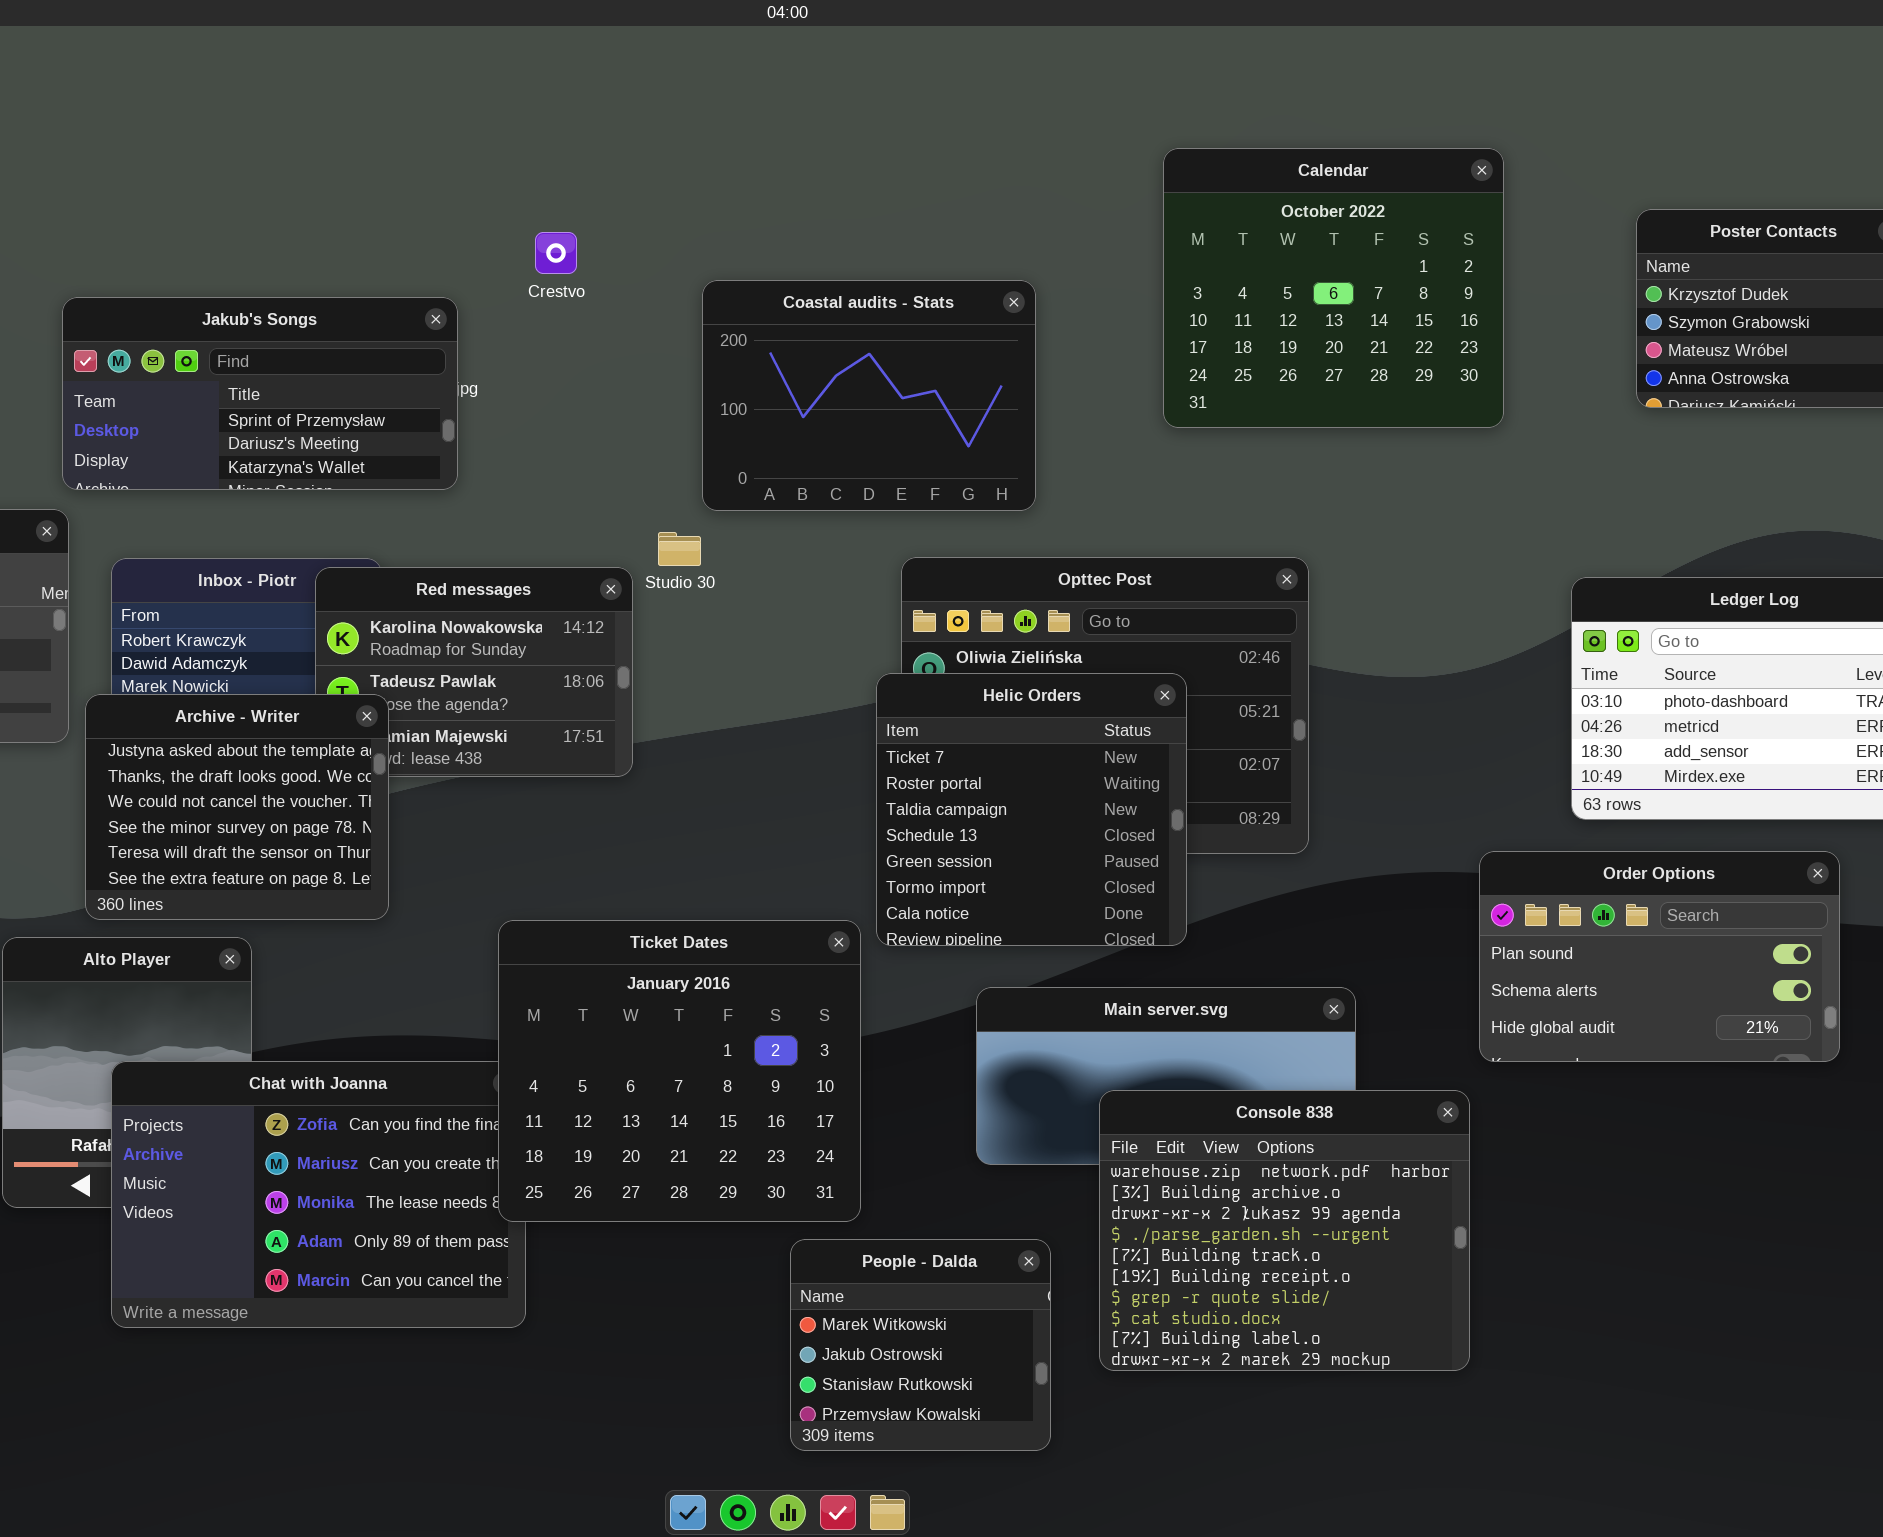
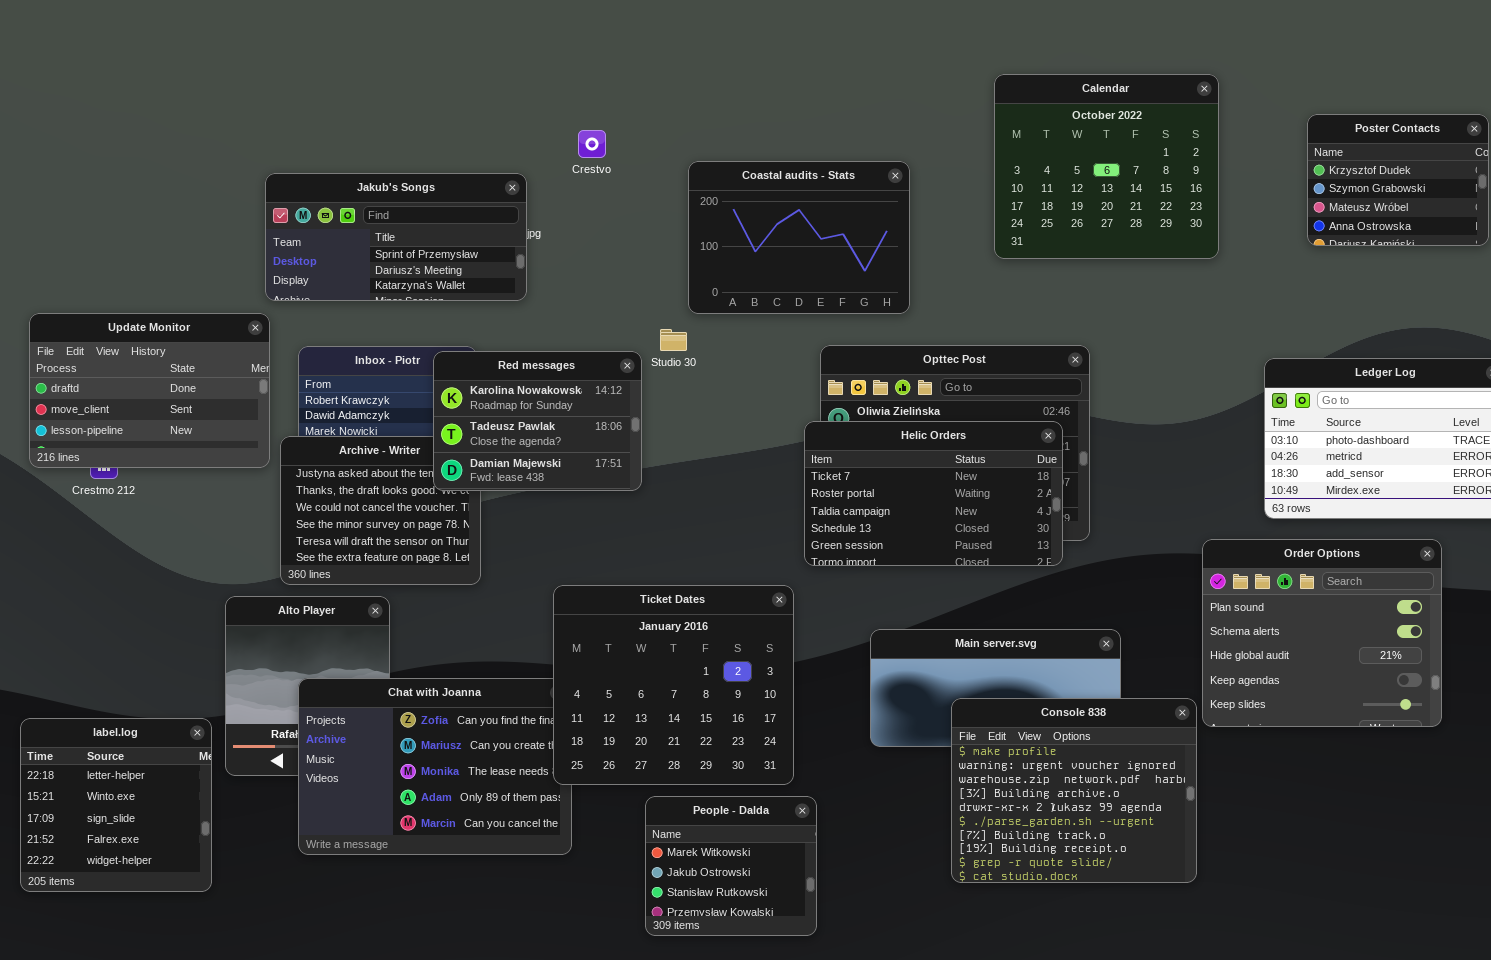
Red messages: [315,567,633,777] -> [433,351,642,491], raised
Helic Orders: [876,673,1187,946] -> [804,421,1063,566], resized
Order Options: [1479,851,1840,1062] -> [1202,539,1442,727], resized
Console 838: [1099,1090,1470,1371] -> [951,698,1197,883], scrolled up 2 rows
People - Dalda: [790,1239,1051,1451] -> [645,796,817,936], moved

